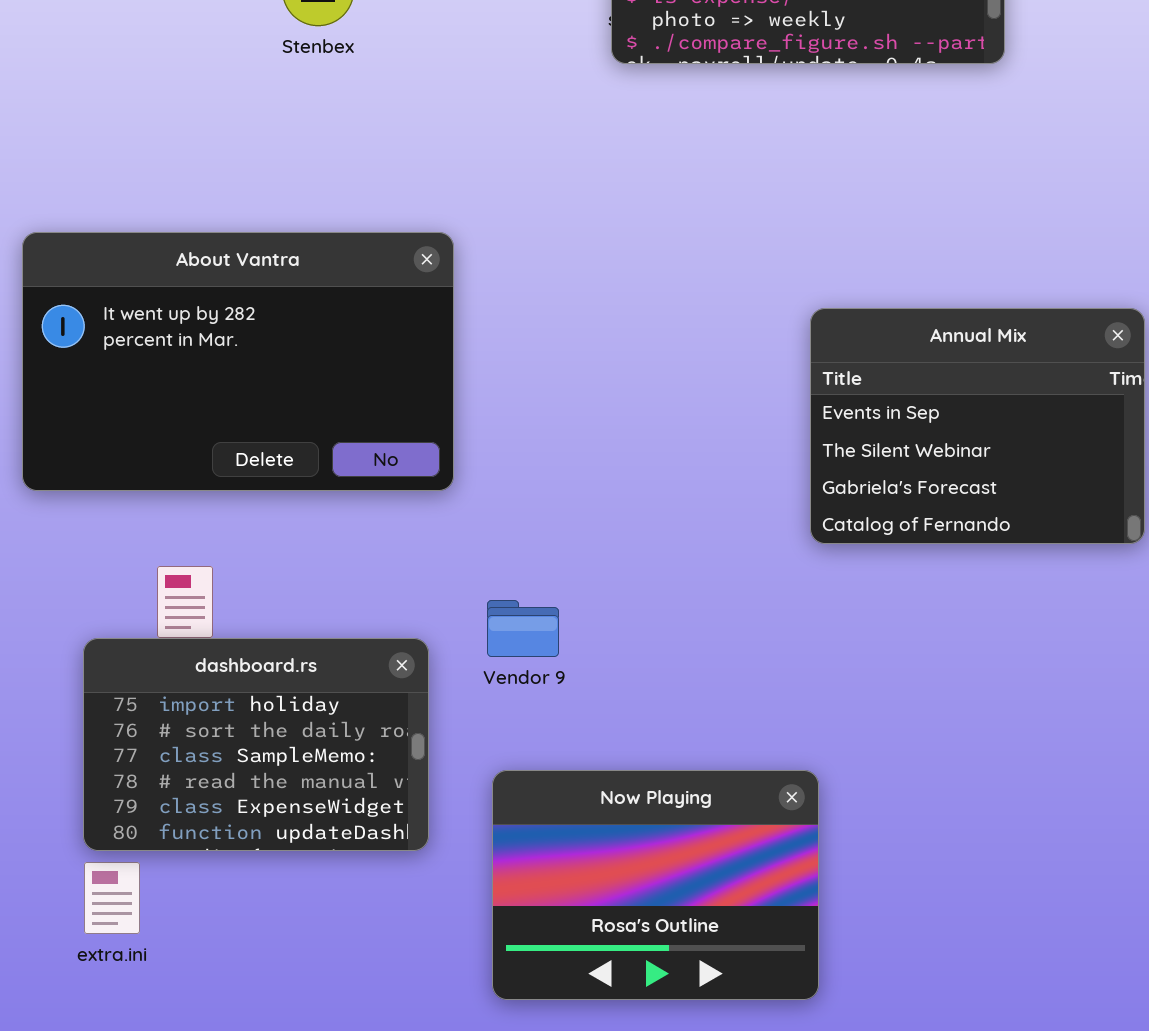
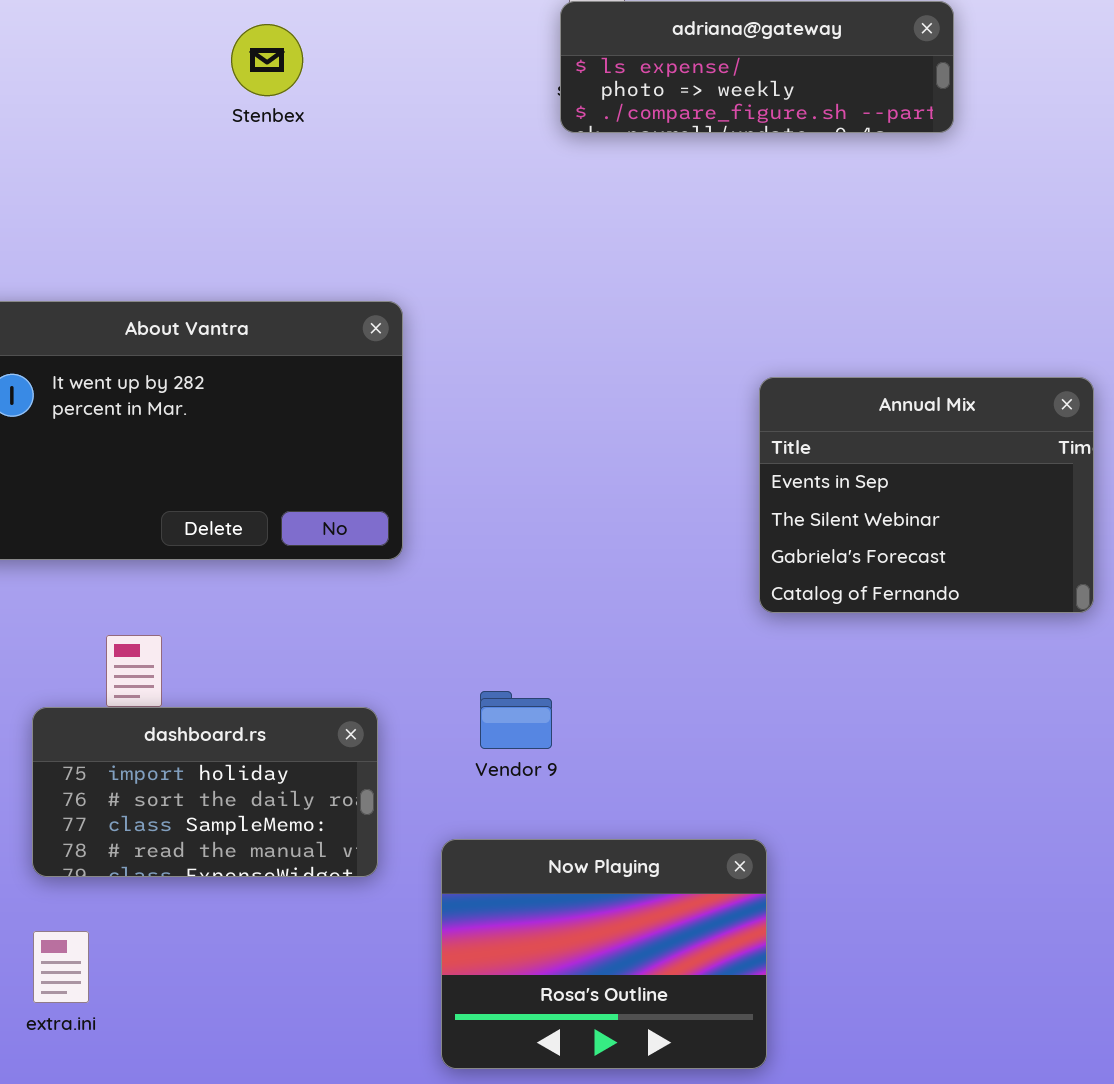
Vendor 9: [487,600,559,657] -> [480,691,552,749], moved
dashboard.rs: [83,638,429,851] -> [32,707,378,877], resized

